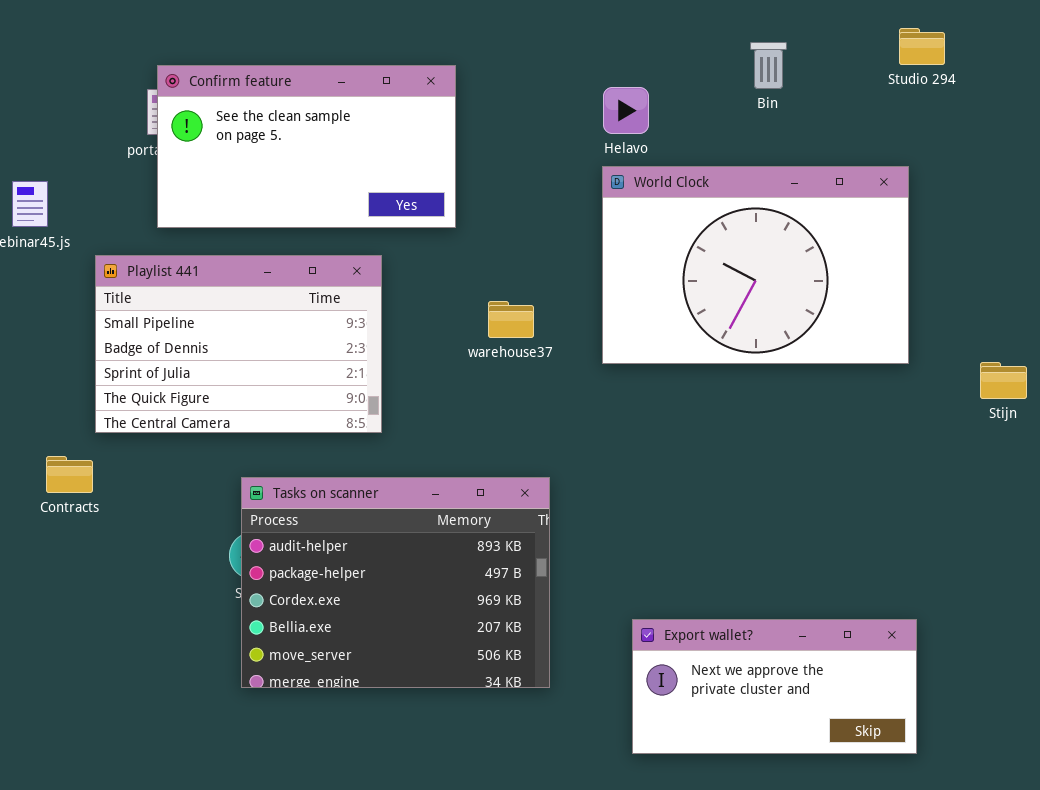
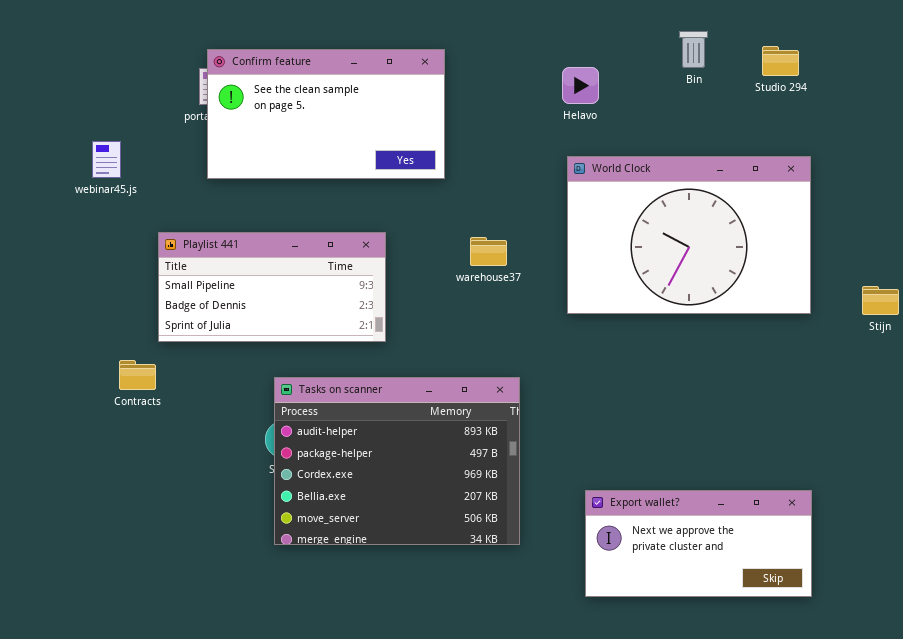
Studio 294: [899,28,945,65] -> [762,46,799,76], moved
World Clock: [602,166,909,364] -> [567,156,811,314], moved
Playlist 441: [95,255,382,433] -> [158,232,386,342], resized

